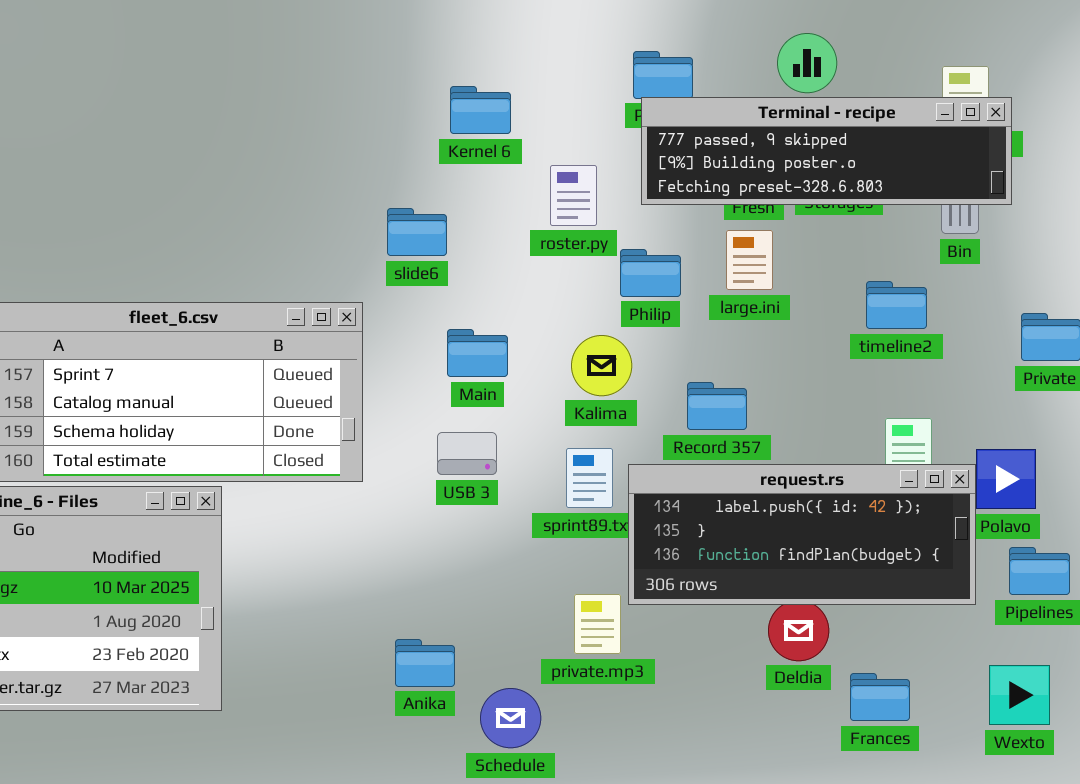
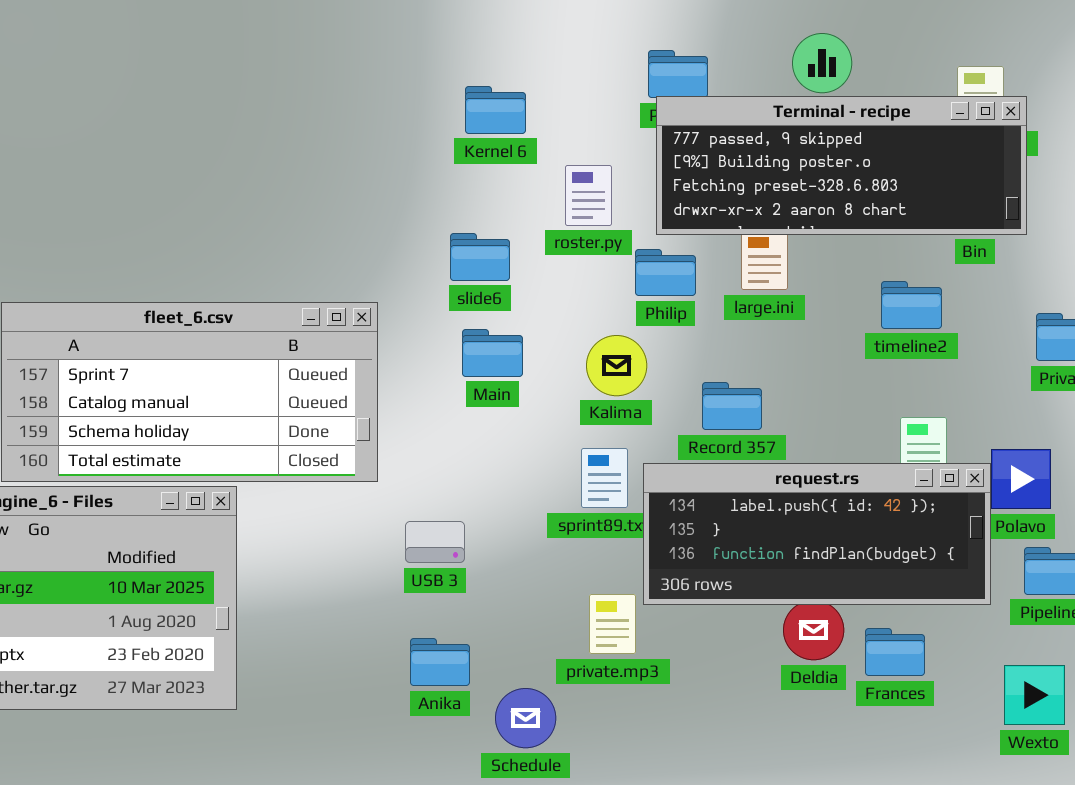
Terminal - recipe: [641,97,1012,205] -> [656,96,1027,235], resized
slide6: [387,208,447,256] -> [450,233,510,281], moved
USB 3: [437,432,497,475] -> [405,521,465,563], moved
Frances: [850,673,910,721] -> [865,628,925,676], moved

